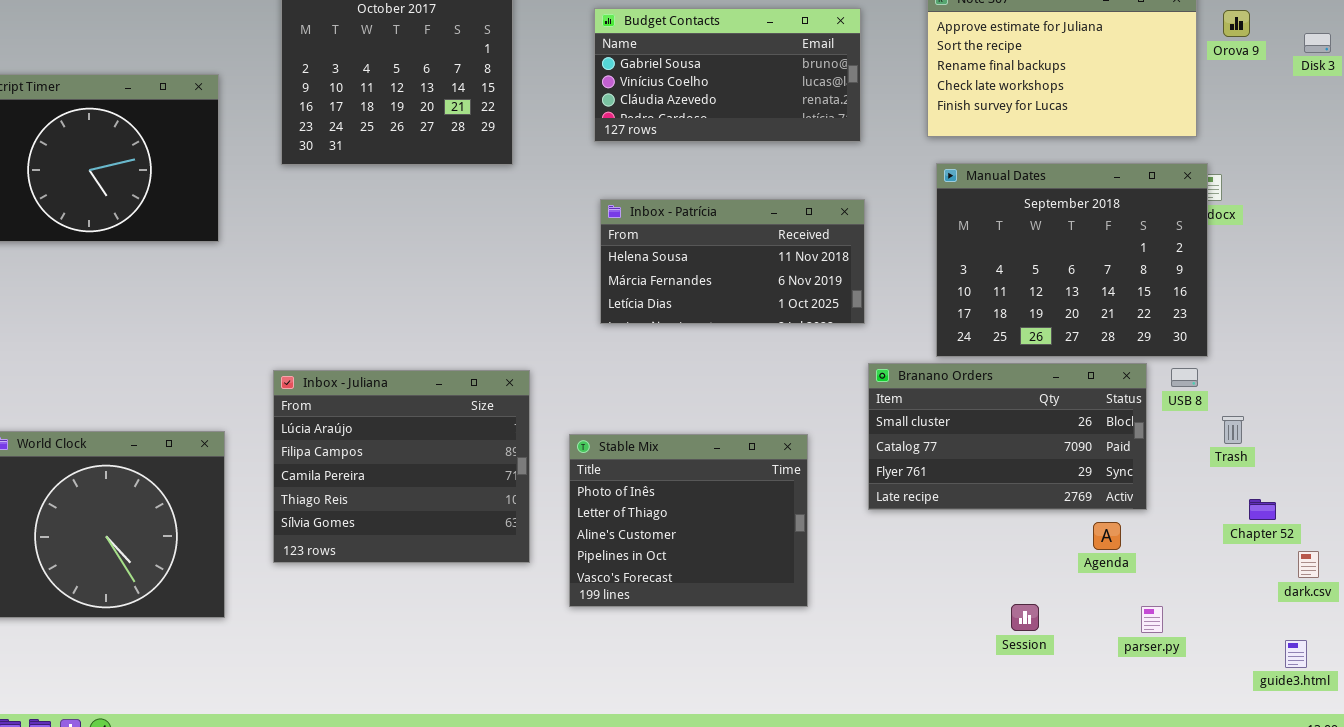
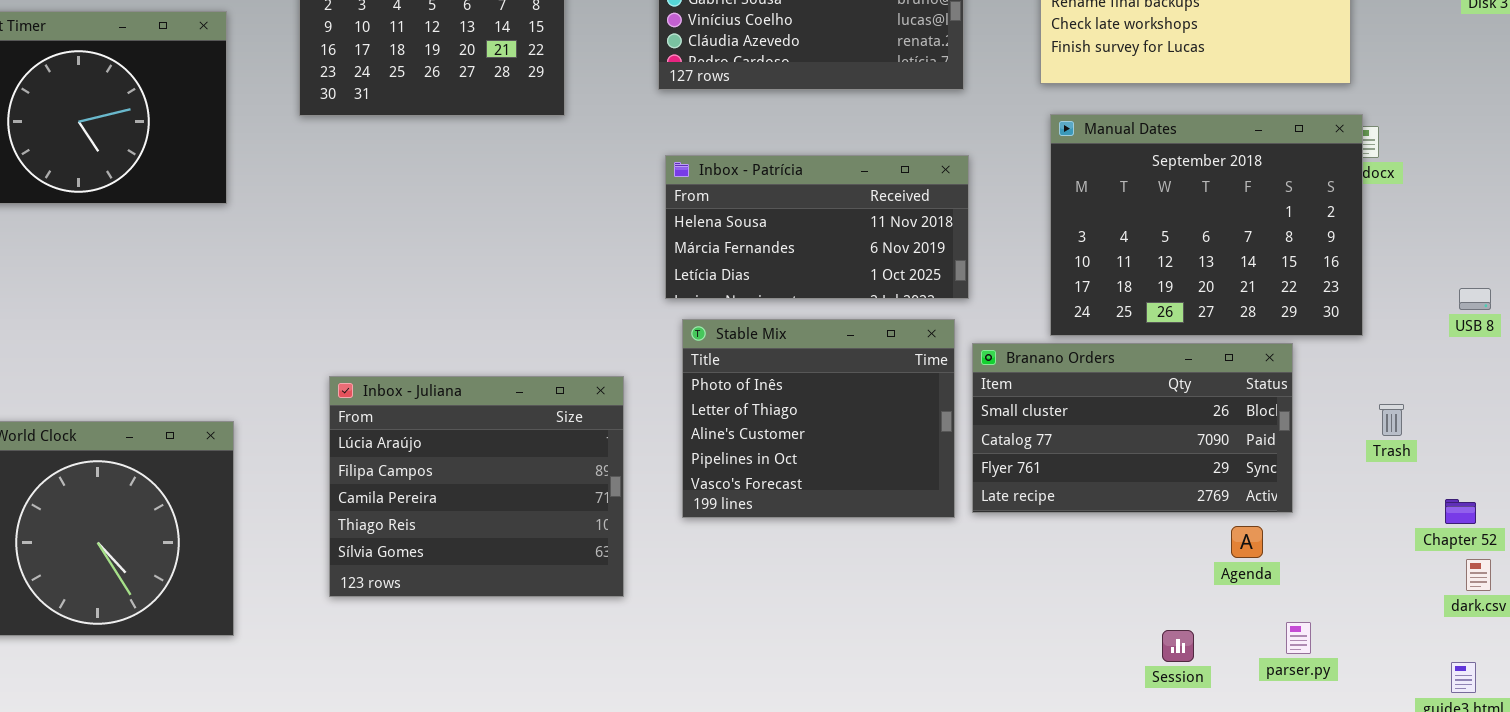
USB 8: [1171,368,1198,387] -> [1459,288,1491,310], moved
Inbox - Juliana: [273,370,530,563] -> [329,376,624,597], moved
Stable Mix: [569,434,808,607] -> [682,319,955,518], moved
Chapter 52: [1249,499,1276,520] -> [1445,499,1476,524], moved
Session: [1011,604,1039,631] -> [1162,630,1194,662], moved

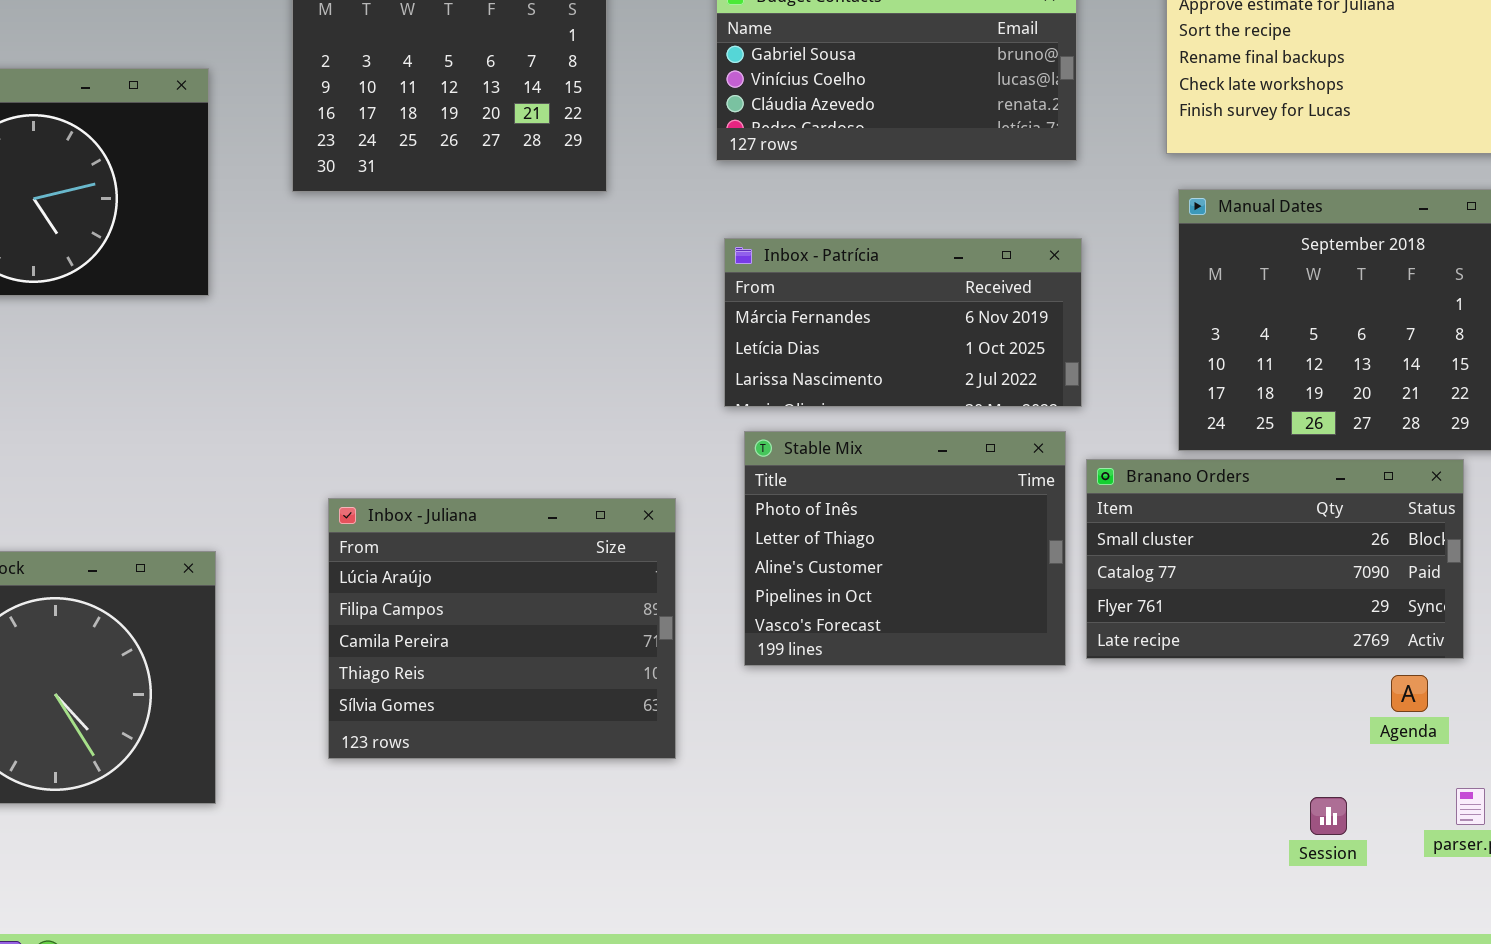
Inbox - Patrícia: [665,155,969,299] -> [724,238,1082,407], scrolled down 1 row

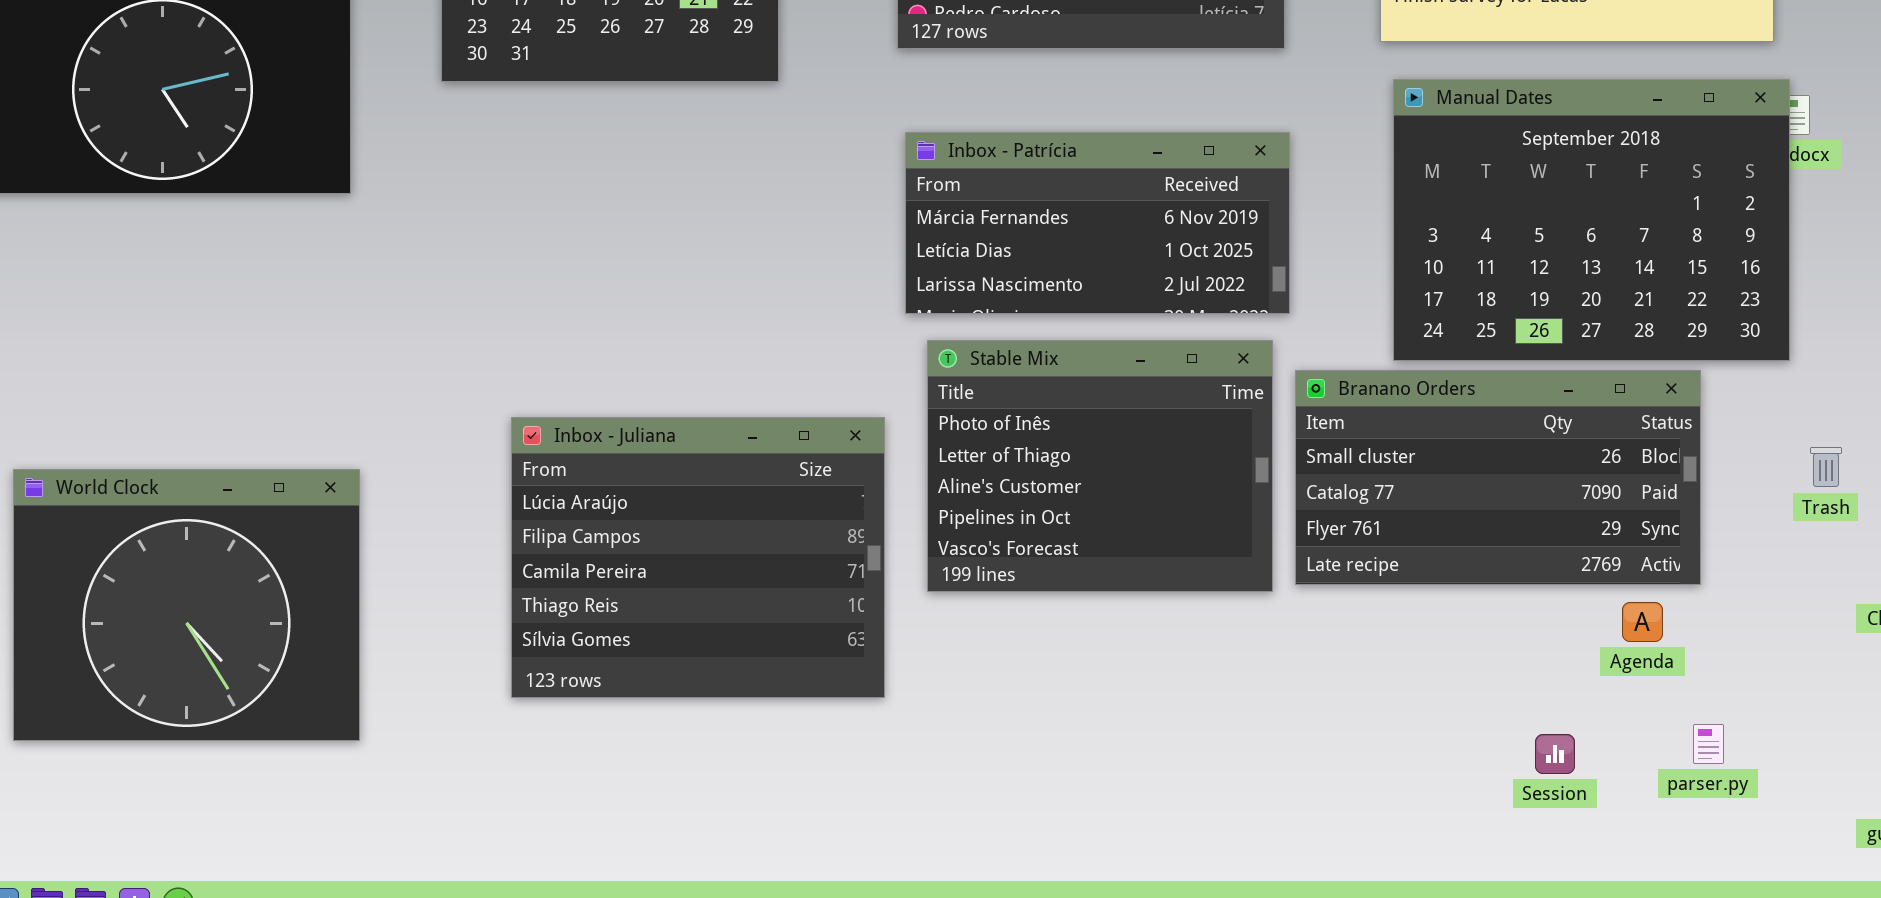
Inbox - Juliana: [328,498,676,759] -> [511,417,885,698], moved

